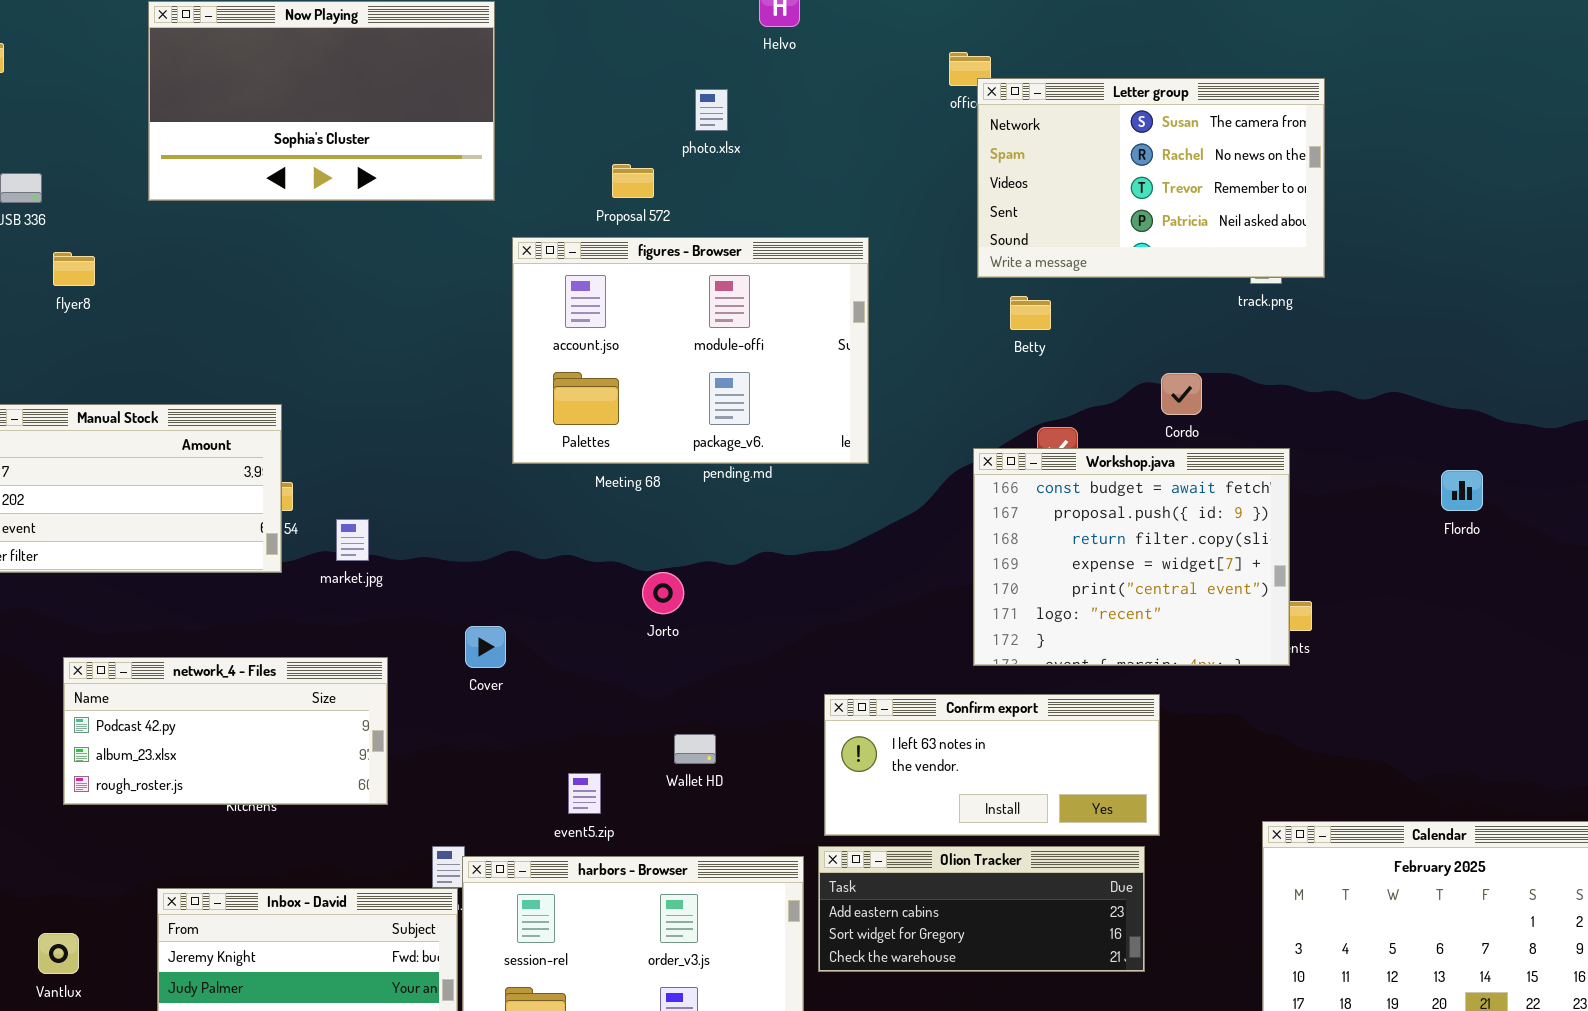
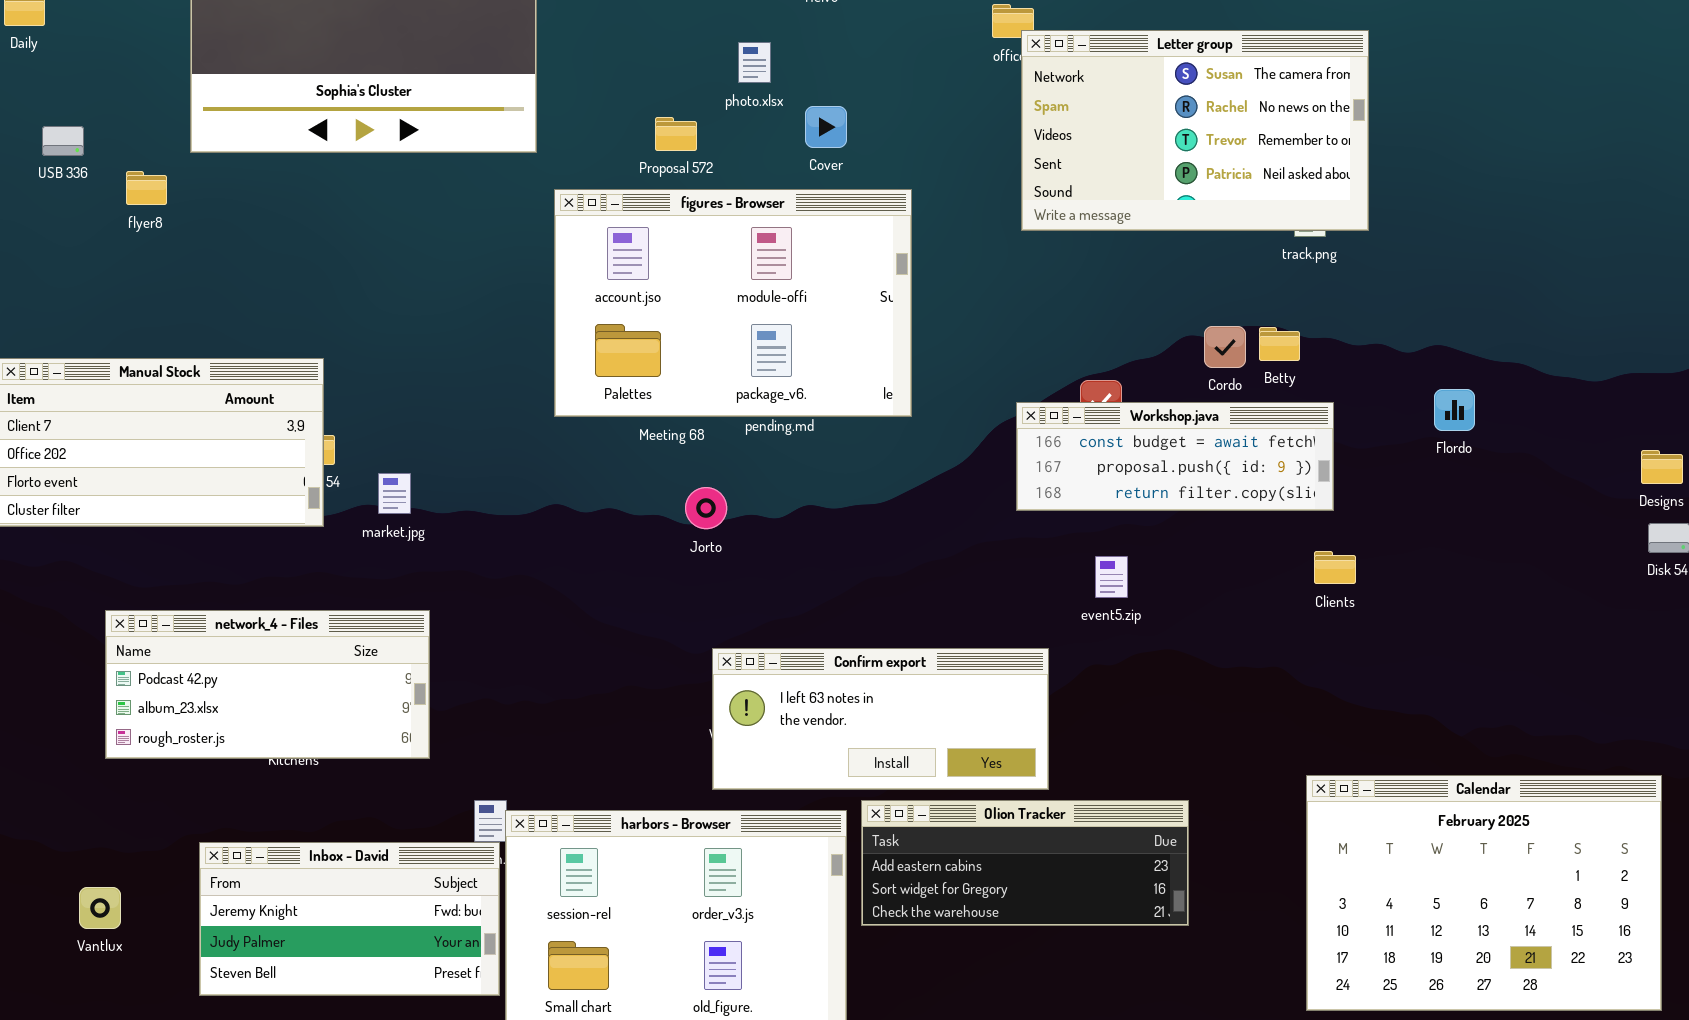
flyer8: [53,252,95,286] -> [126,171,167,205], moved
Betty: [1010,296,1051,330] -> [1259,327,1300,361], moved
Workshop.java: [973,448,1290,666] -> [1016,402,1334,511], resized
Flordo: [1441,470,1483,511] -> [1434,389,1475,431], moved
Jorto: [642,572,684,614] -> [685,487,727,529], moved
Cover: [465,626,506,668] -> [805,106,847,148], moved
Confirm export: [824,694,1160,836] -> [712,648,1049,790], moved
event5.zip: [568,773,601,814] -> [1095,556,1128,598], moved

